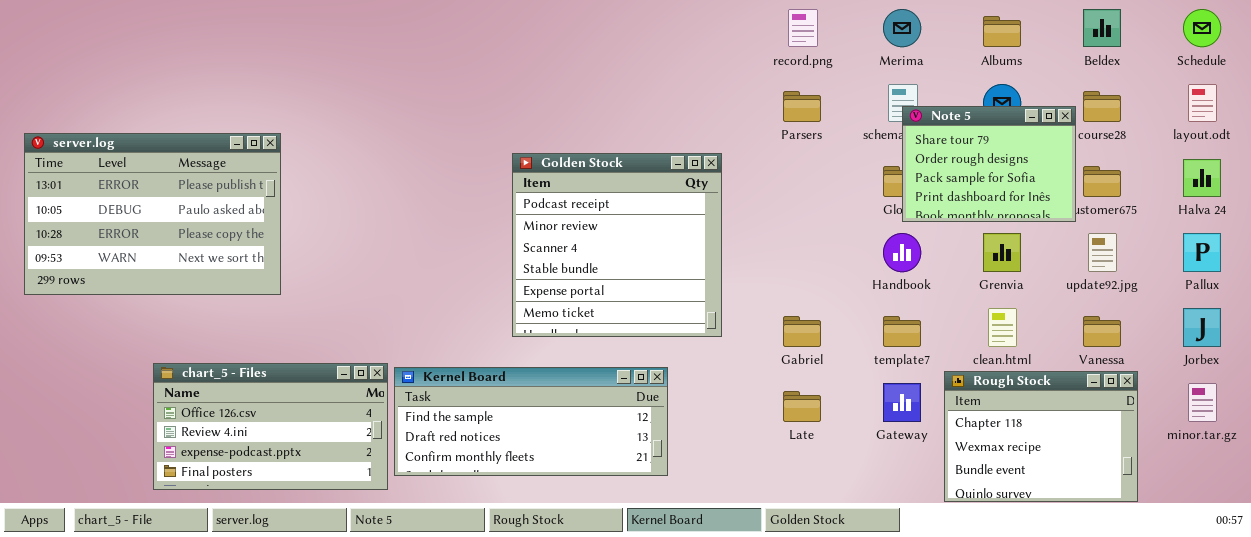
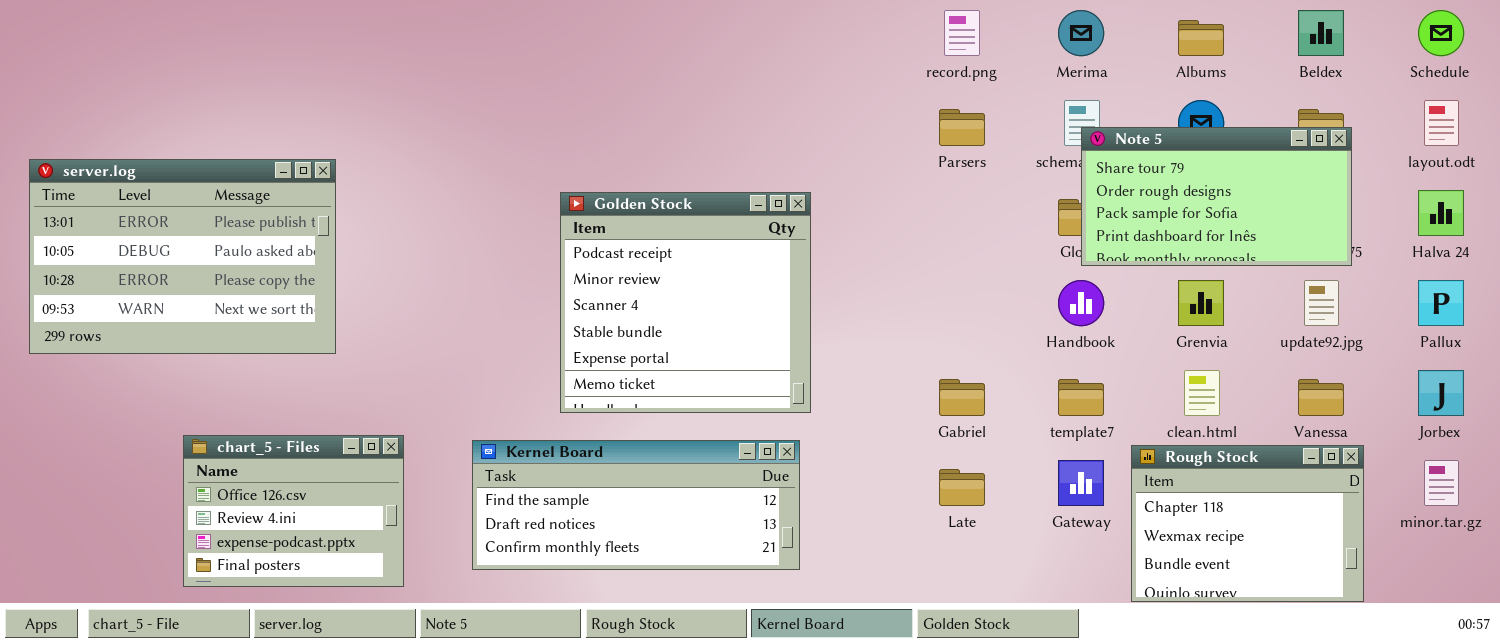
Note 5: [902,106,1076,222] -> [1081,127,1352,266], resized
Golden Stock: [512,153,722,337] -> [560,192,811,413], moved
chart_5 - Files: [153,363,388,490] -> [183,435,404,587], resized

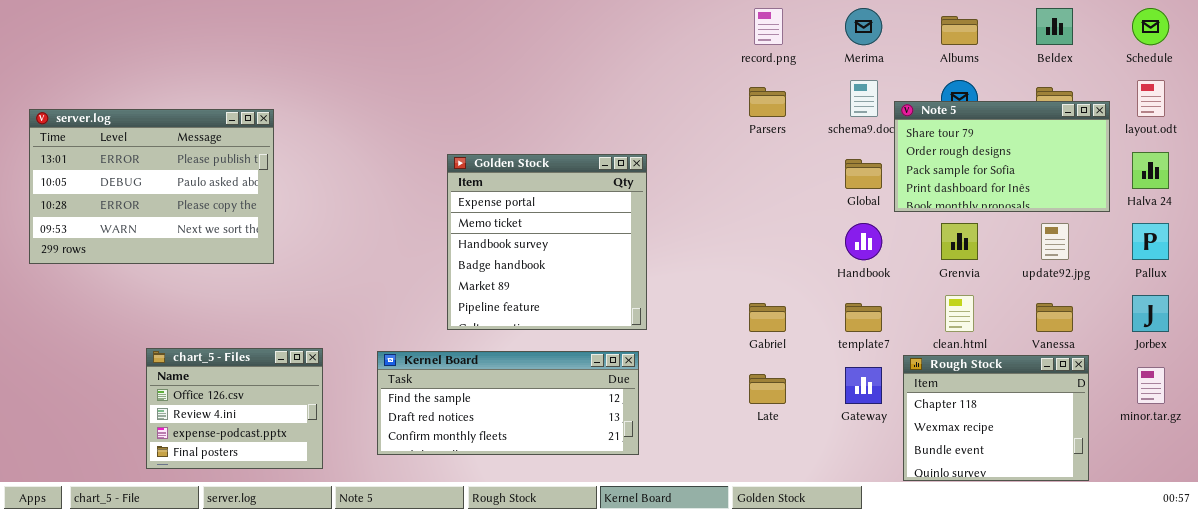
Note 5: [1081,127,1352,266] -> [894,101,1110,212], moved
server.log: [29,159,336,354] -> [29,109,274,264], moved
Golden Stock: [560,192,811,413] -> [447,154,647,330], scrolled down 4 rows

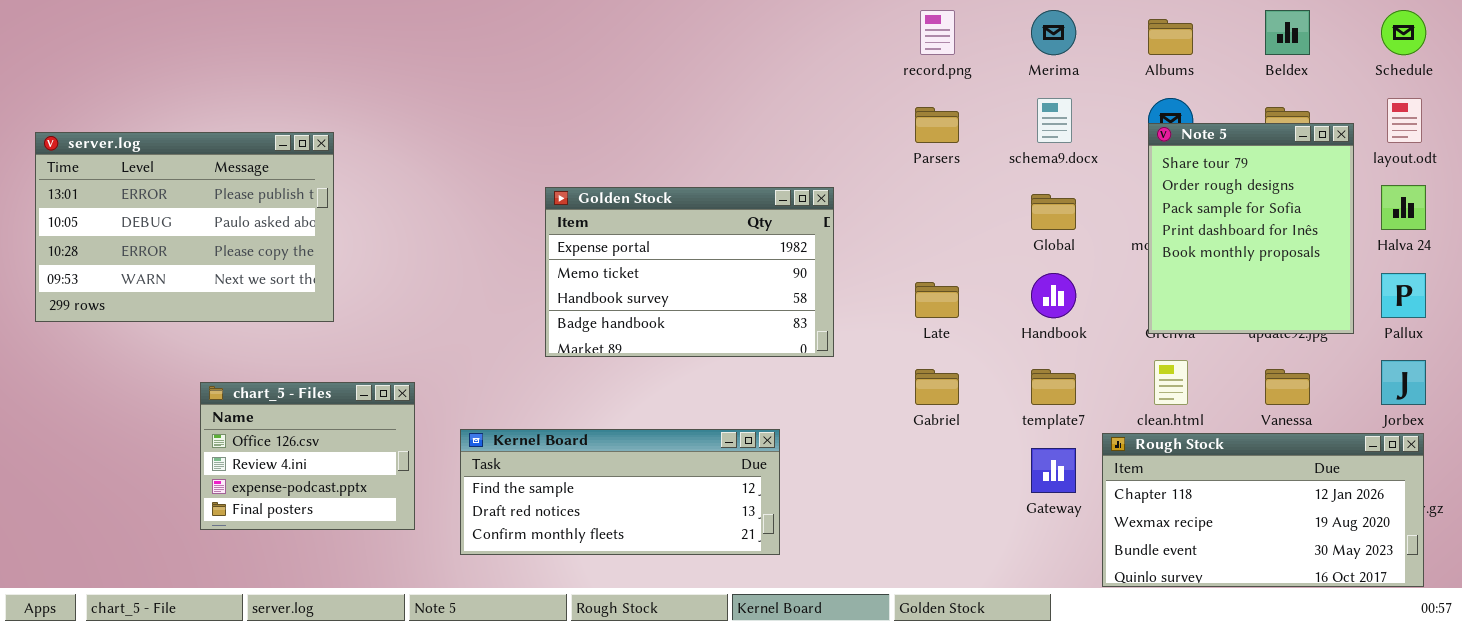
Note 5: [894,101,1110,212] -> [1148,123,1354,334], resized
Golden Stock: [447,154,647,330] -> [545,187,834,357], resized
chart_5 - Files: [146,348,323,469] -> [200,382,415,530], moved
Rough Stock: [903,355,1089,481] -> [1102,433,1424,587], resized
Late: [749,374,786,404] -> [915,282,959,318], moved

